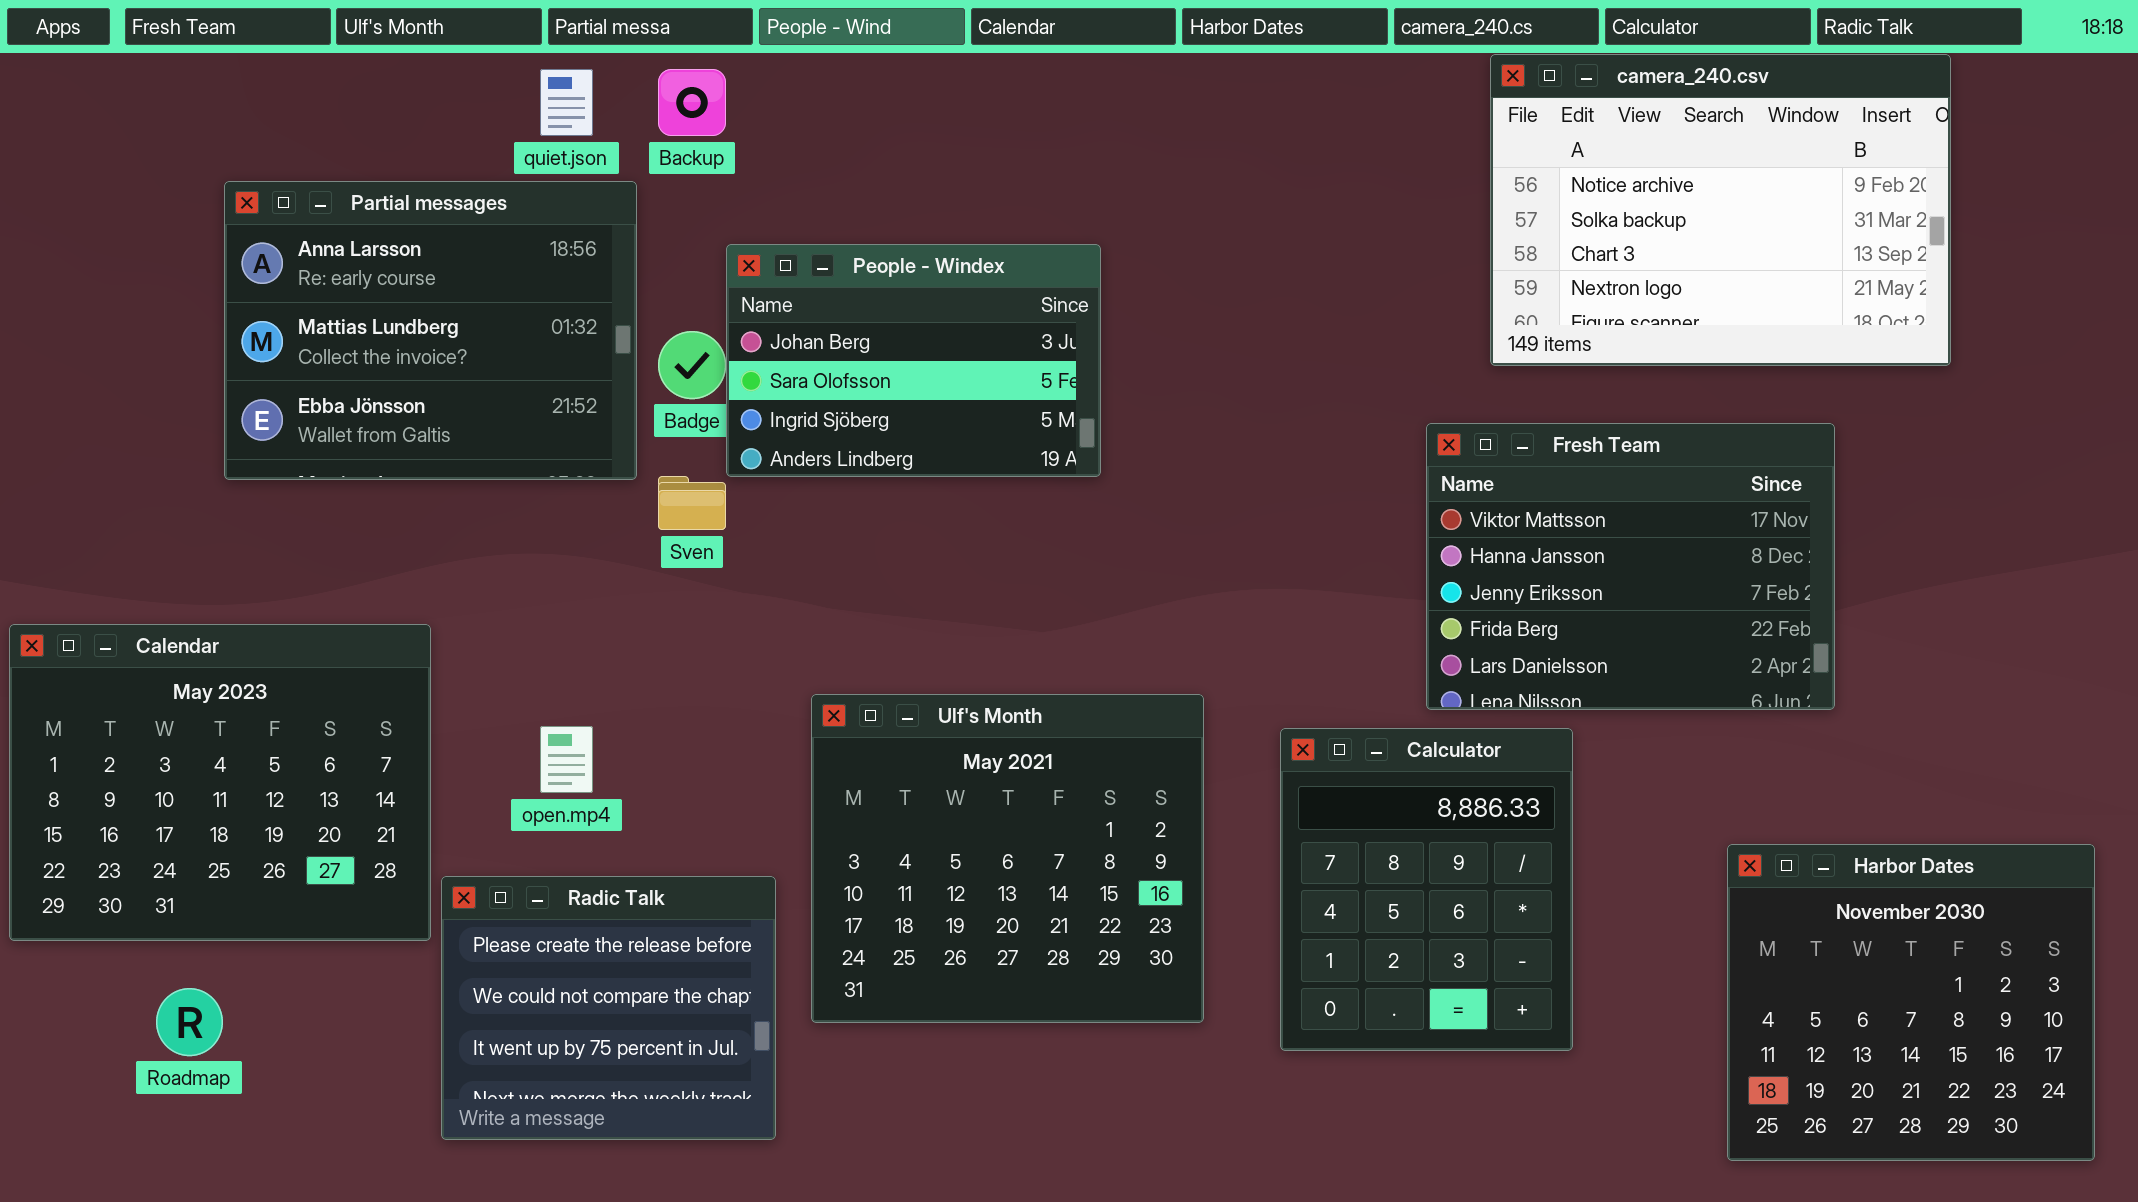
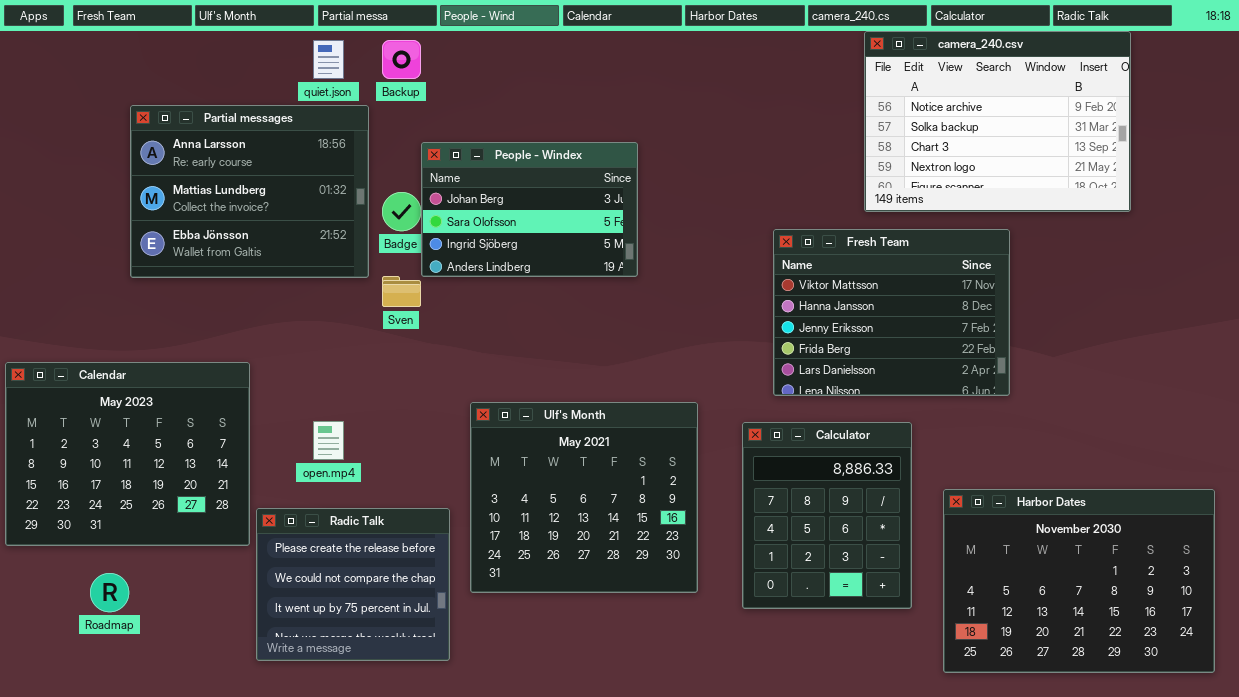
Fresh Team: [1426,423,1835,710] -> [773,229,1010,396], moved
Harbor Dates: [1727,844,2095,1161] -> [943,489,1215,673], resized

